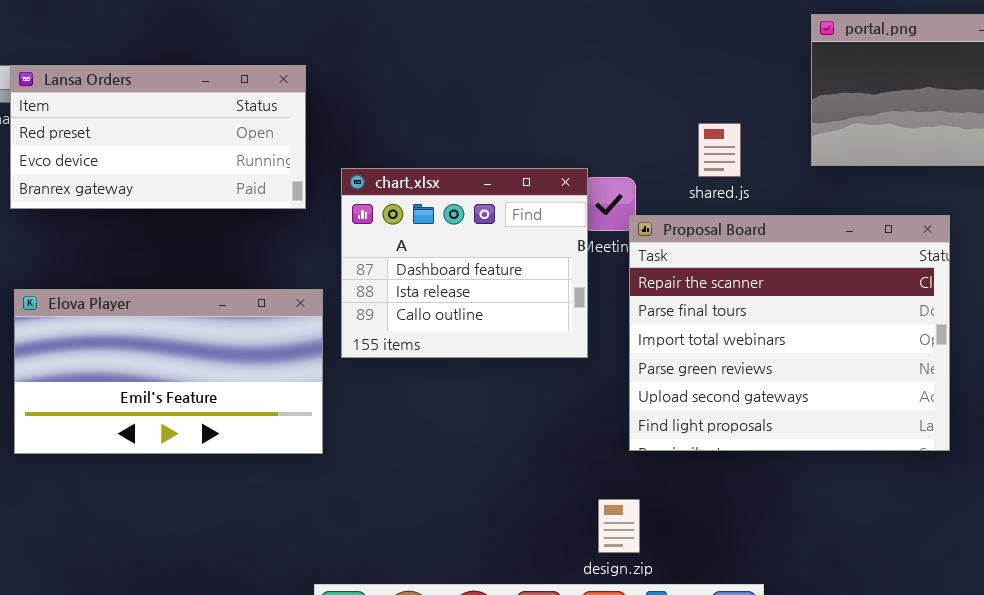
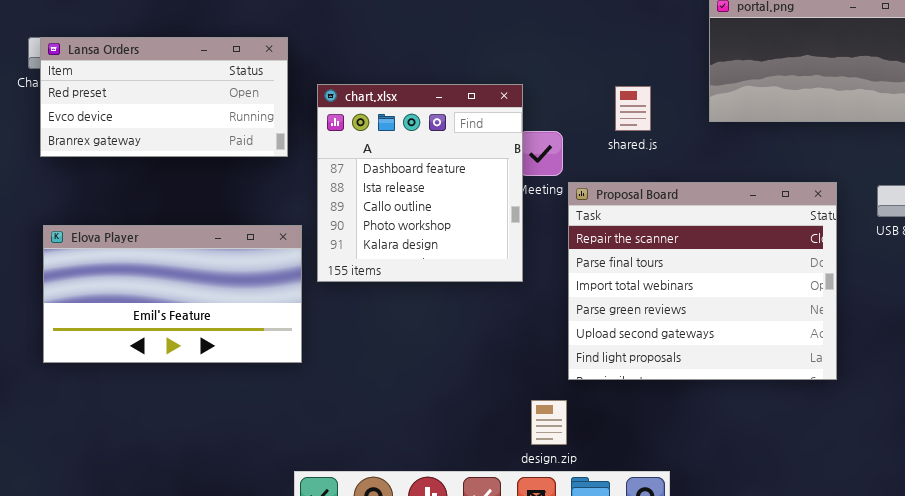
chart.xlsx: [341,168,588,358] -> [317,84,523,282], resized
Proposal Board: [629,215,950,451] -> [568,182,837,380], moved

